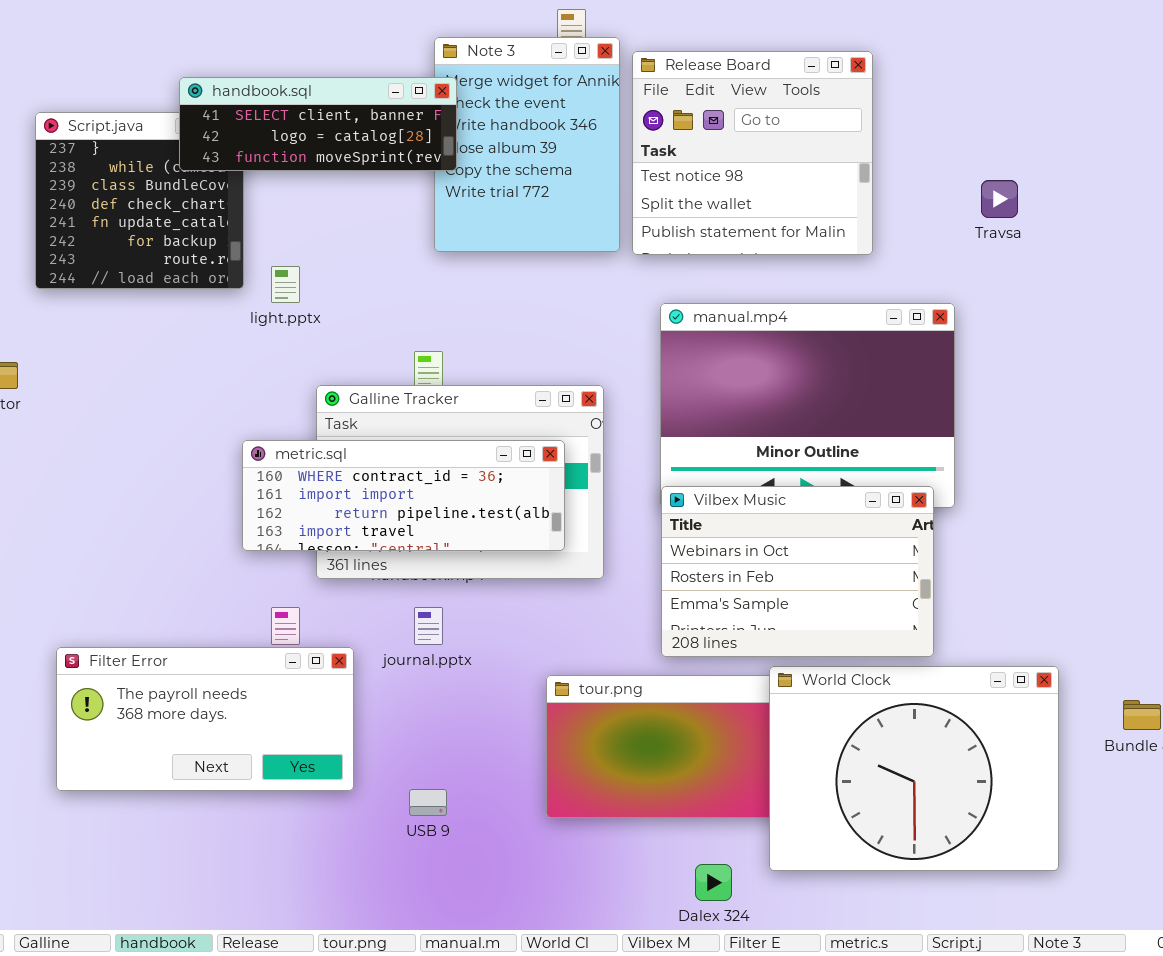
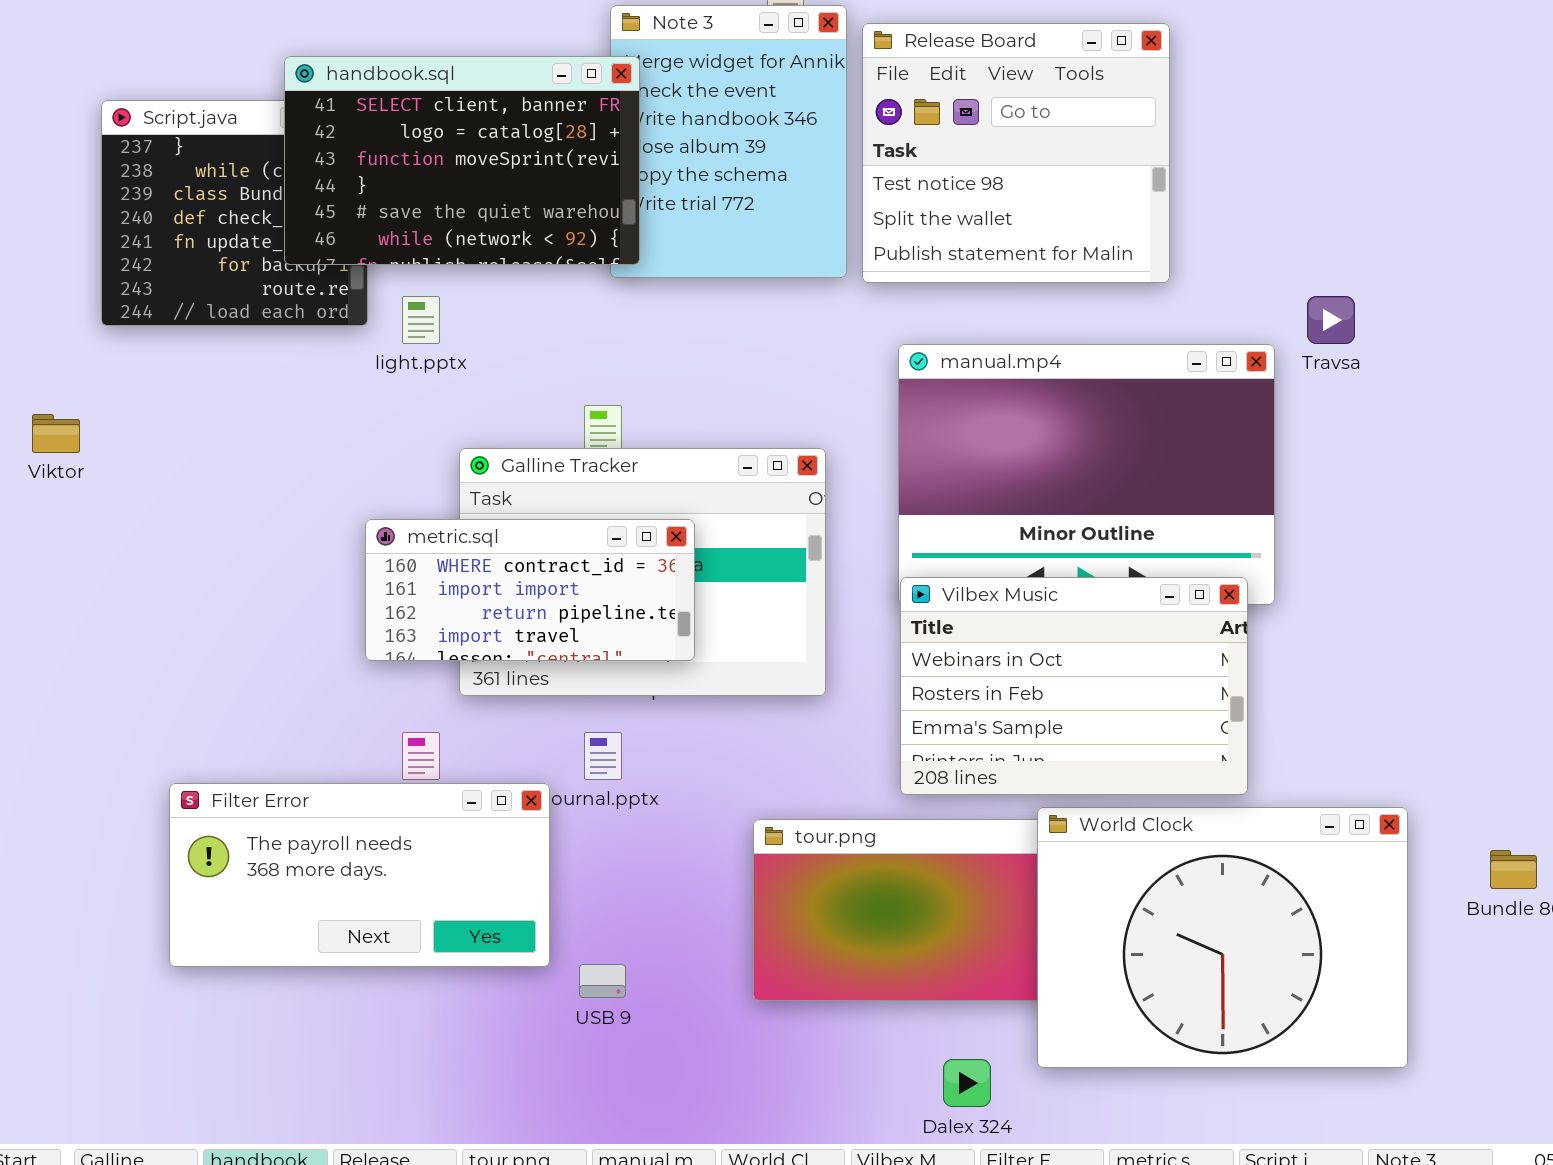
handbook.sql: [179,77,457,171] -> [284,56,640,265], resized
Travsa: [981,180,1018,218] -> [1307,296,1355,344], moved
metric.sql: [242,440,565,551] -> [365,519,695,661], resized
Filter Error: [56,647,354,791] -> [169,783,550,967], moved

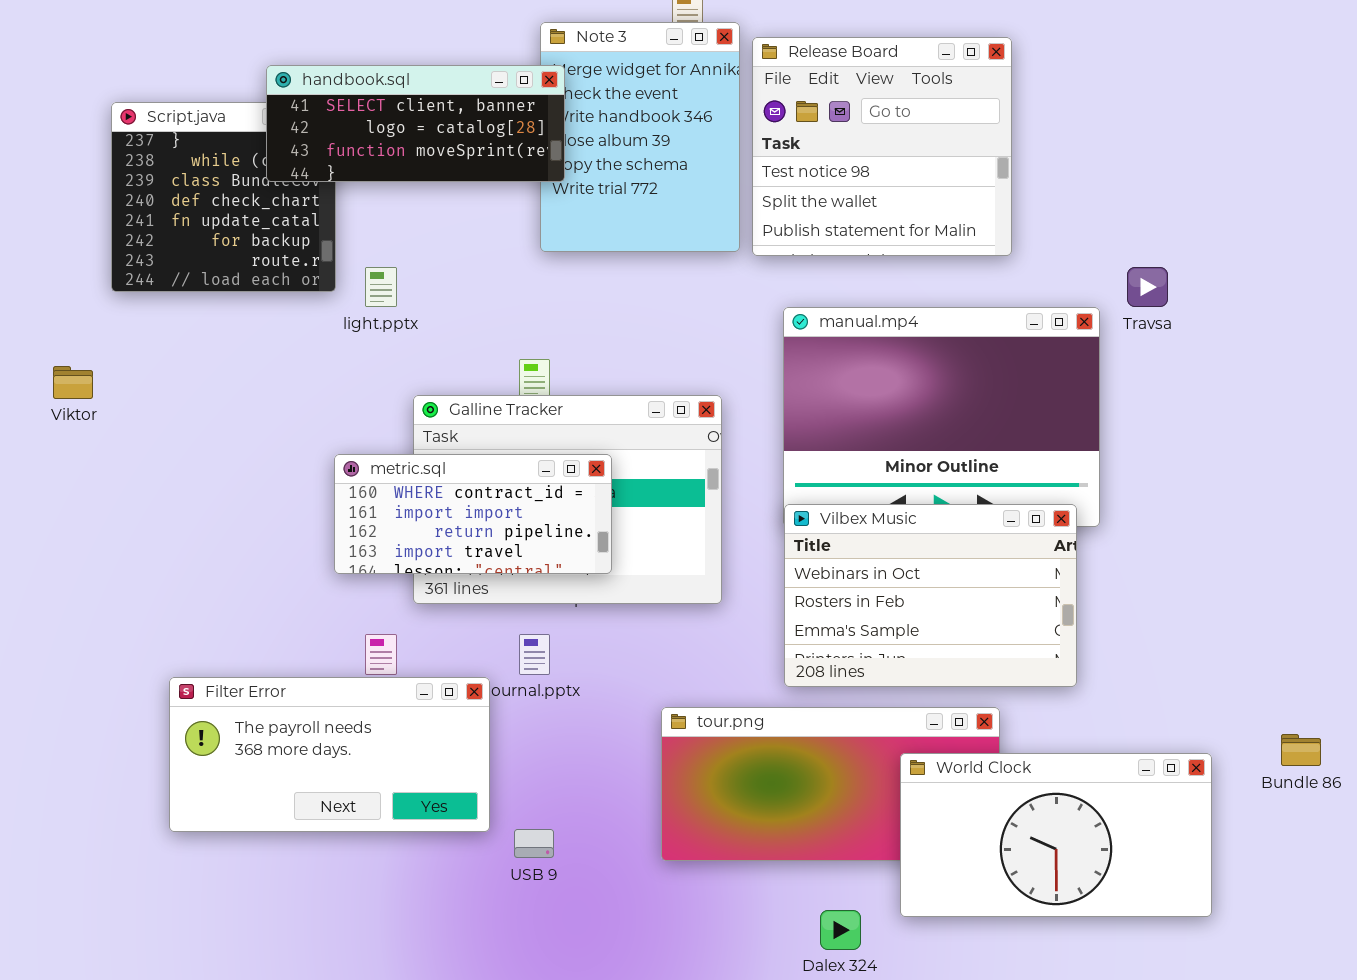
handbook.sql: [284,56,640,265] -> [266,65,565,182], resized
World Clock: [1037,807,1408,1068] -> [900,753,1212,917], resized

